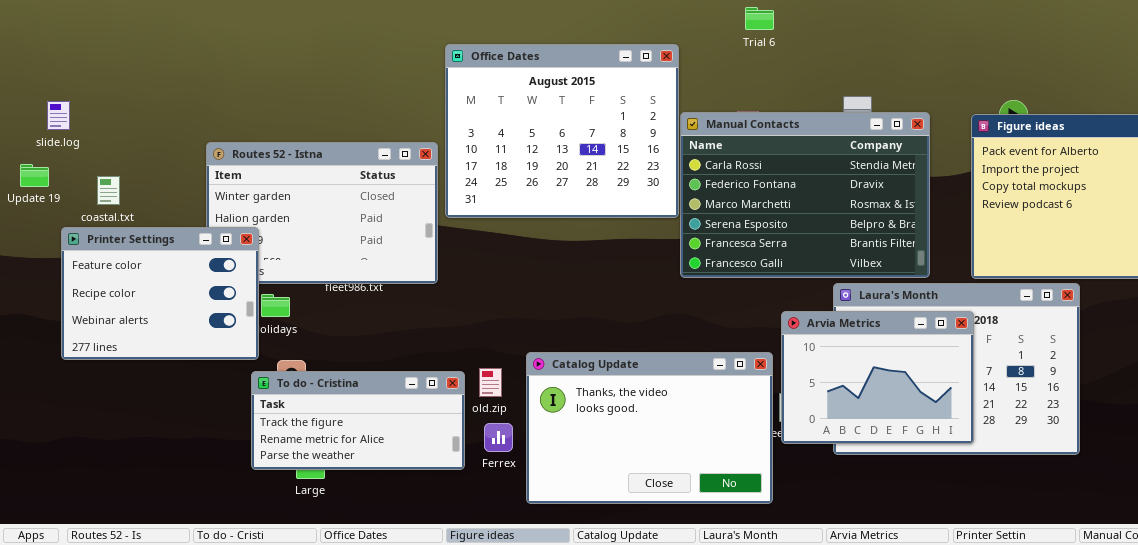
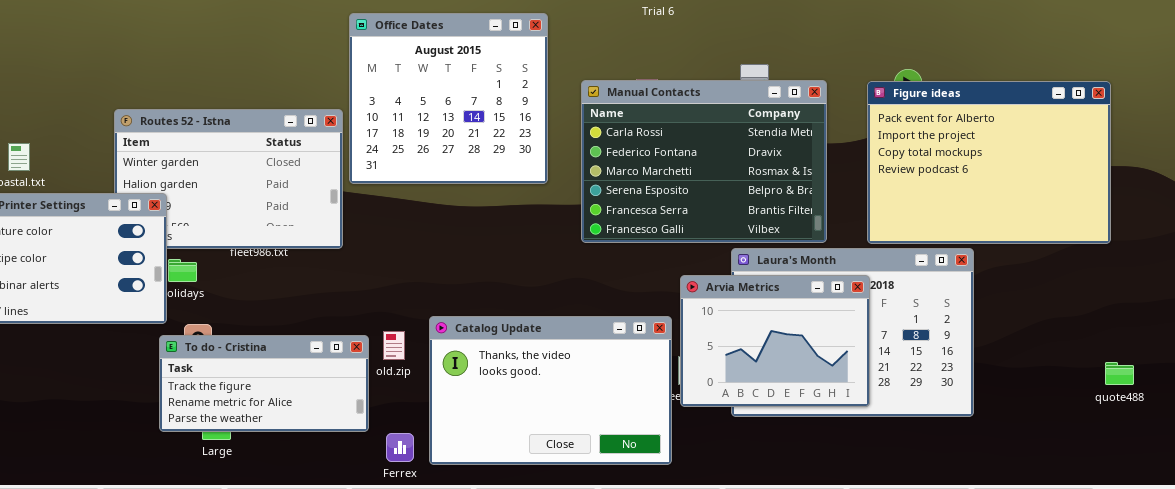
Office Dates: [445,44,679,218] -> [349,13,548,184], resized
Ferrex: [484,423,513,452] -> [386,433,414,462], moved

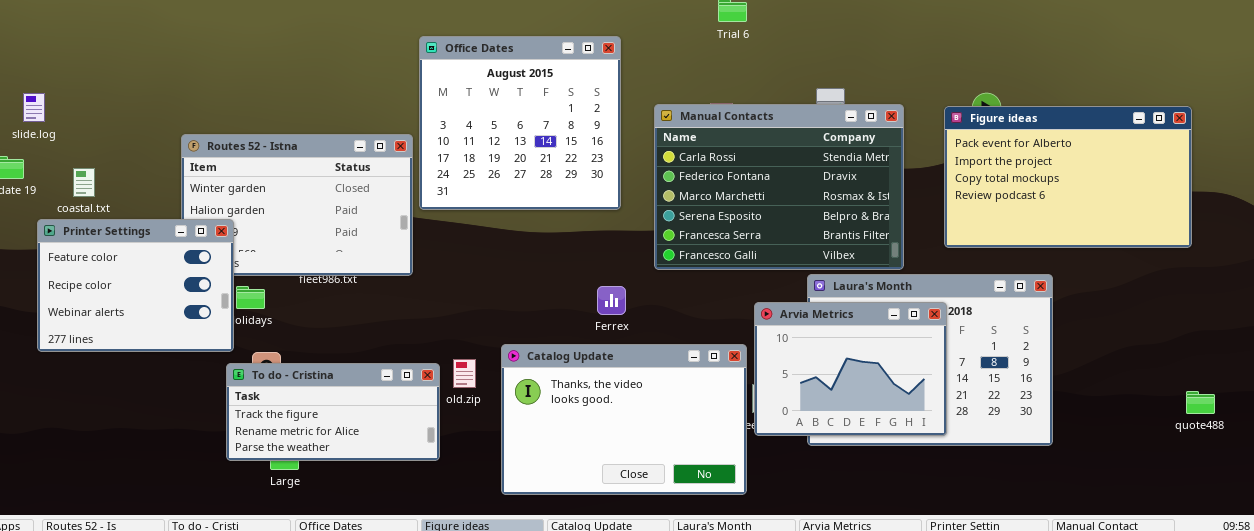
Figure ideas: [867,81,1111,244] -> [944,106,1192,248], resized
Ferrex: [386,433,414,462] -> [597,286,626,315], moved

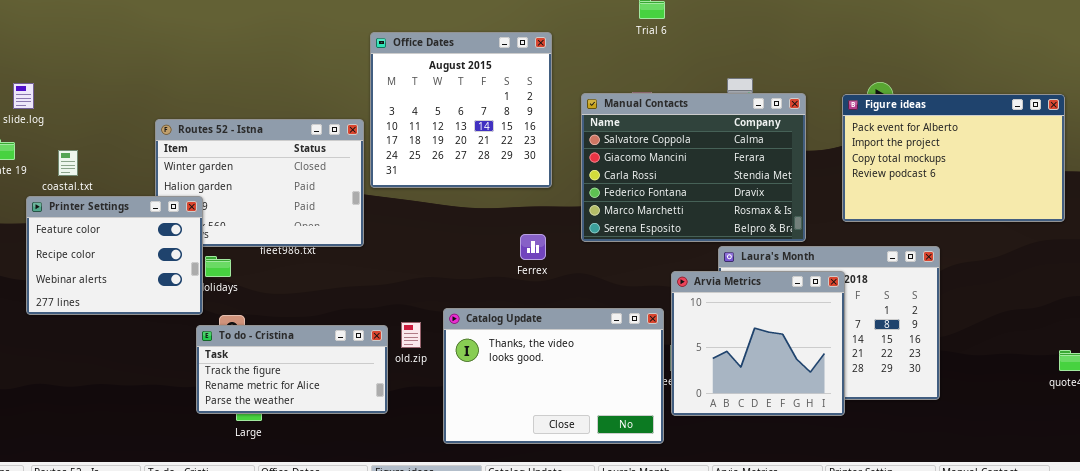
Manual Contacts: [654,104,904,270] -> [581,93,806,242], scrolled up 2 rows
Ferrex: [597,286,626,315] -> [520,234,546,260], moved
Arvia Metrics: [754,302,947,436] -> [671,271,845,416], resized

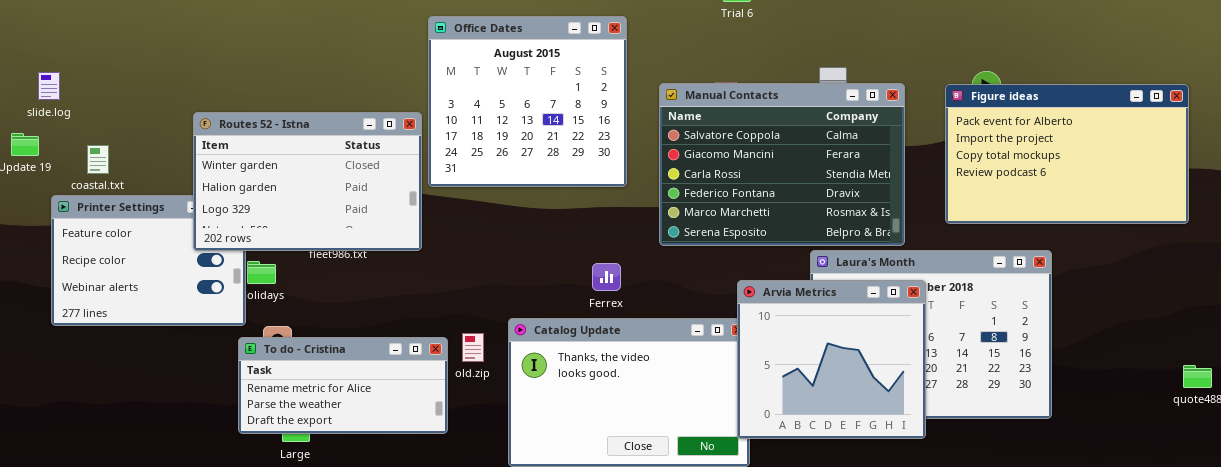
Routes 52 - Istna: [155,119,364,247] -> [193,112,422,251], raised
Ferrex: [520,234,546,260] -> [592,263,621,291], moved
Arvia Metrics: [671,271,845,416] -> [737,280,926,439], moved
To do - Cristina: [196,325,388,414] -> [238,337,448,434], scrolled down 1 row

